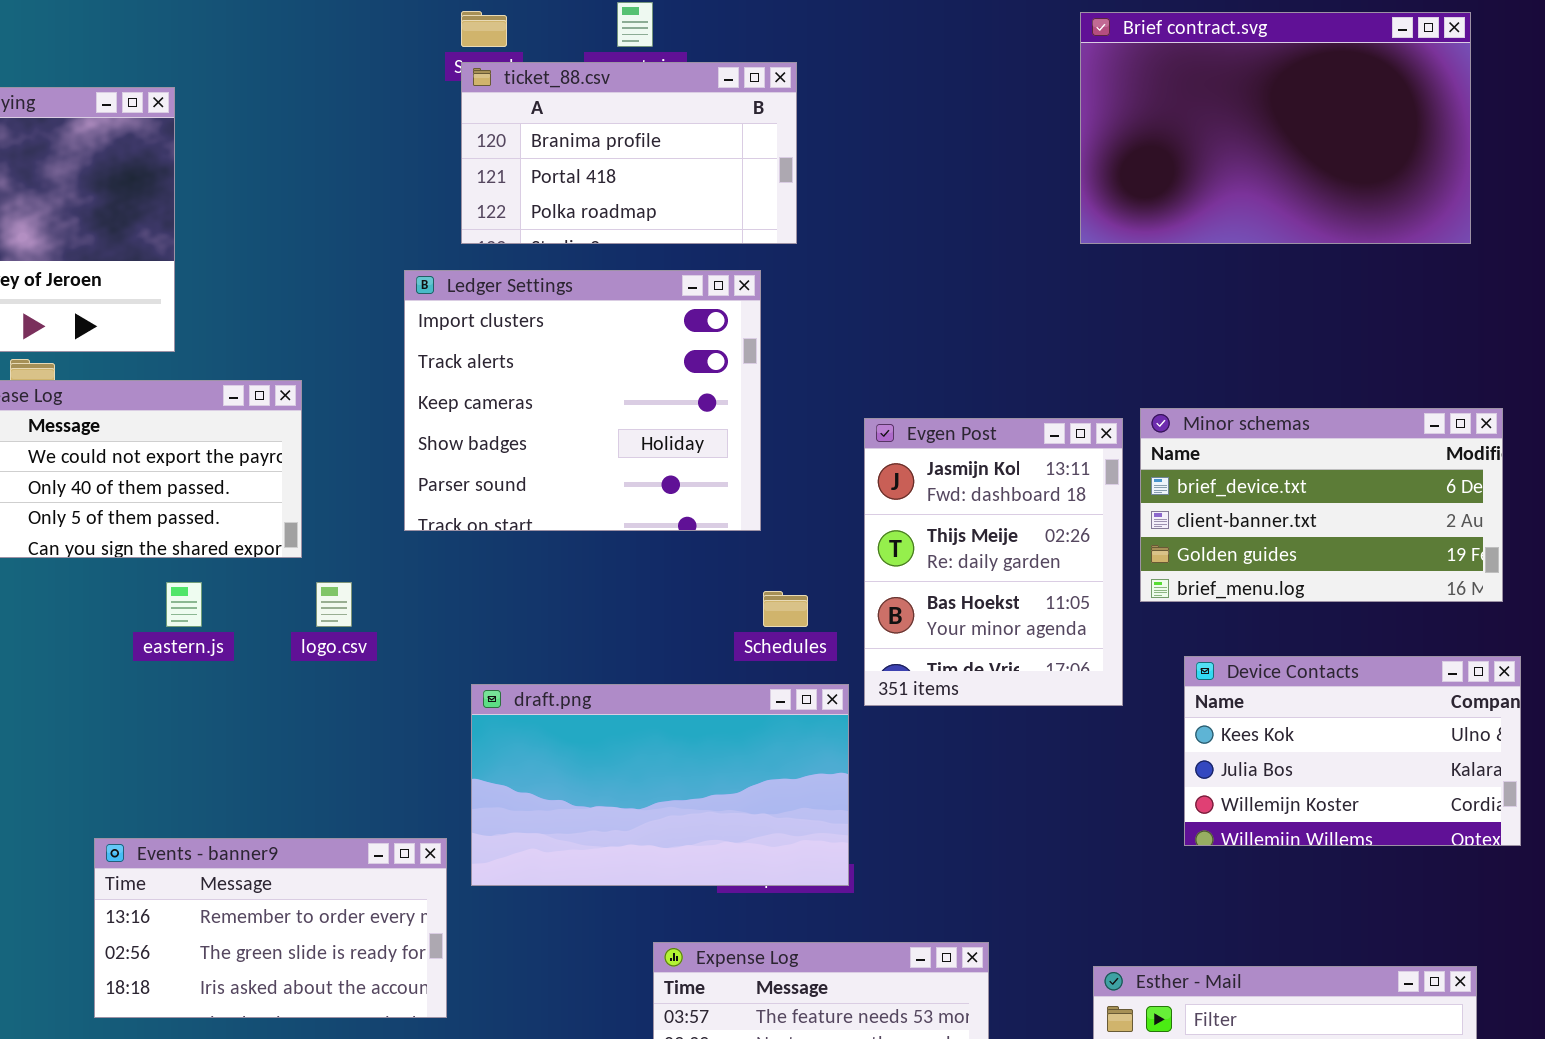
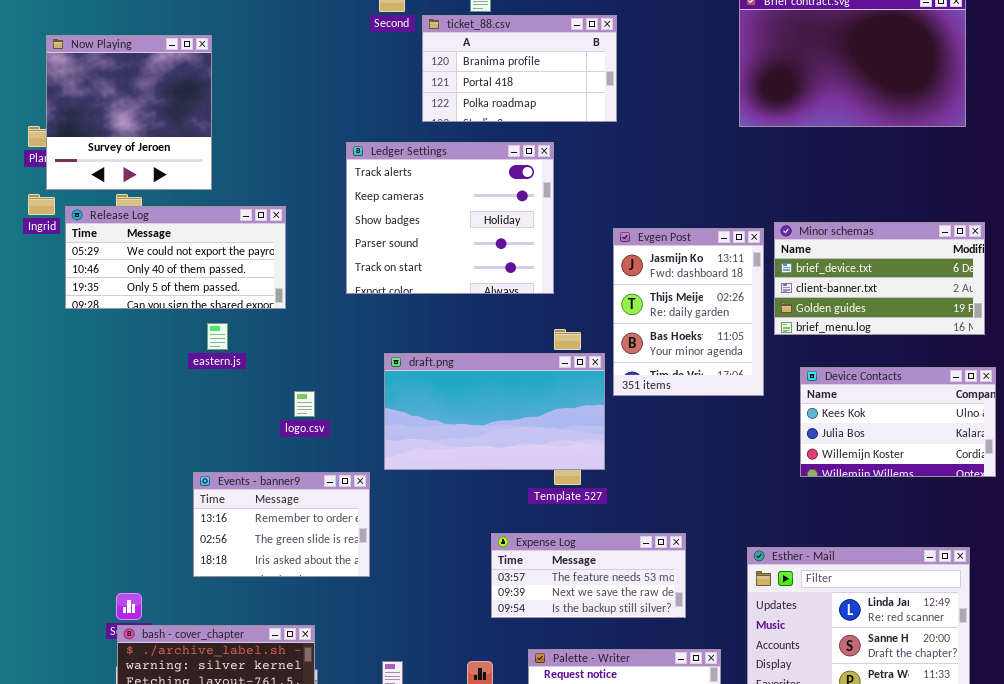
ticket_88.csv: [461,62,797,244] -> [422,15,617,122], moved
Ledger Settings: [404,270,761,531] -> [346,142,554,294], scrolled down 1 row
logo.csv: [316,582,352,627] -> [294,391,315,417], moved
draft.png: [471,684,849,886] -> [384,353,605,470], moved
Events - banner9: [94,838,447,1018] -> [193,472,370,577], resized

